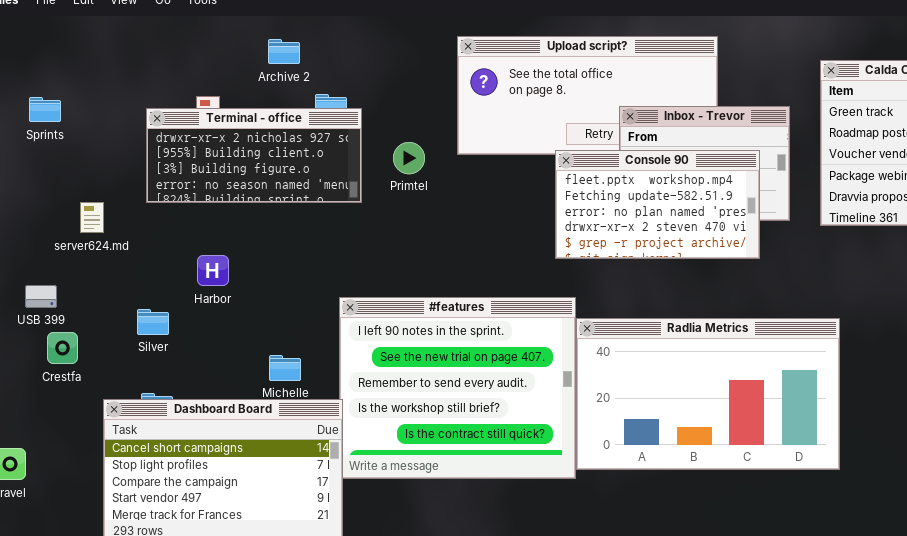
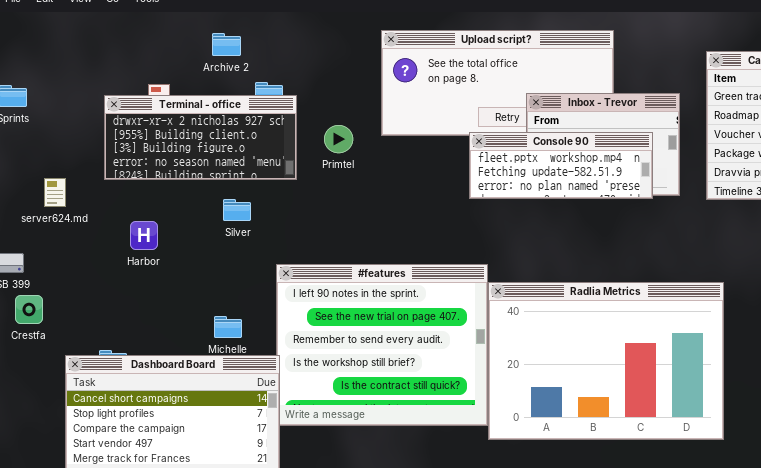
Console 90: [555,150,760,259] -> [469,132,653,199], resized
Harbor: [197,255,229,286] -> [130,221,158,250], moved
Silver: [137,309,169,335] -> [223,199,251,221], moved
Radlia Metrics: [576,318,840,470] -> [488,282,724,440], resized

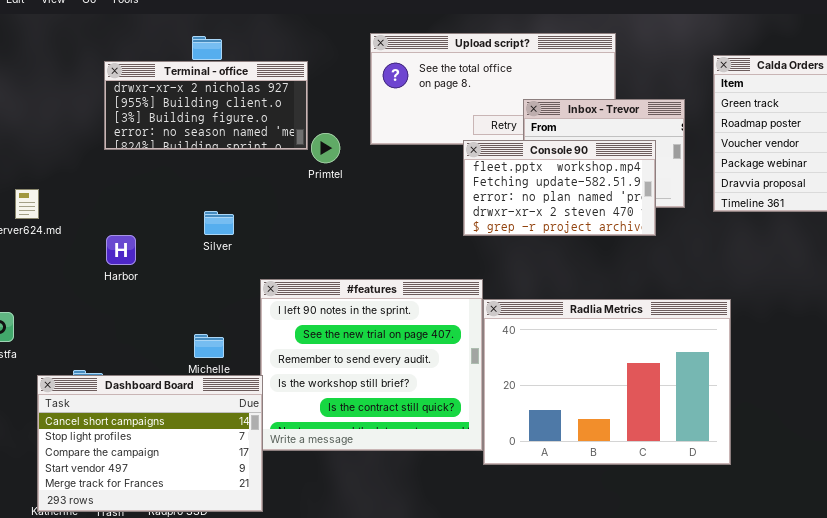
Terminal - office: [104,95,297,180] -> [104,61,308,150], moved
Console 90: [469,132,653,199] -> [463,140,656,236], resized

